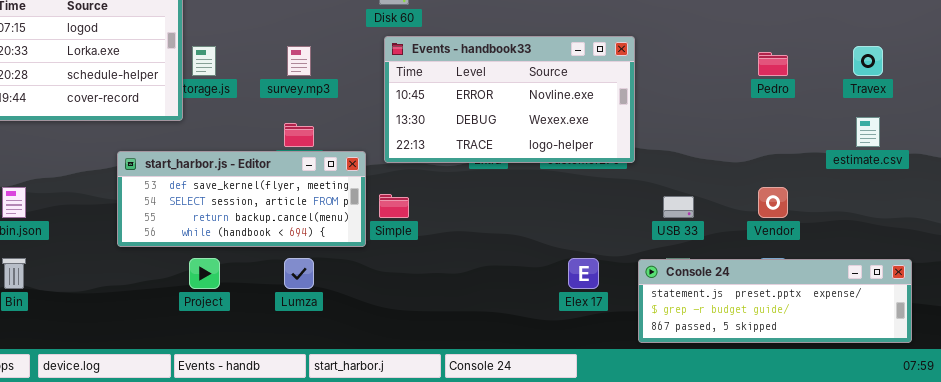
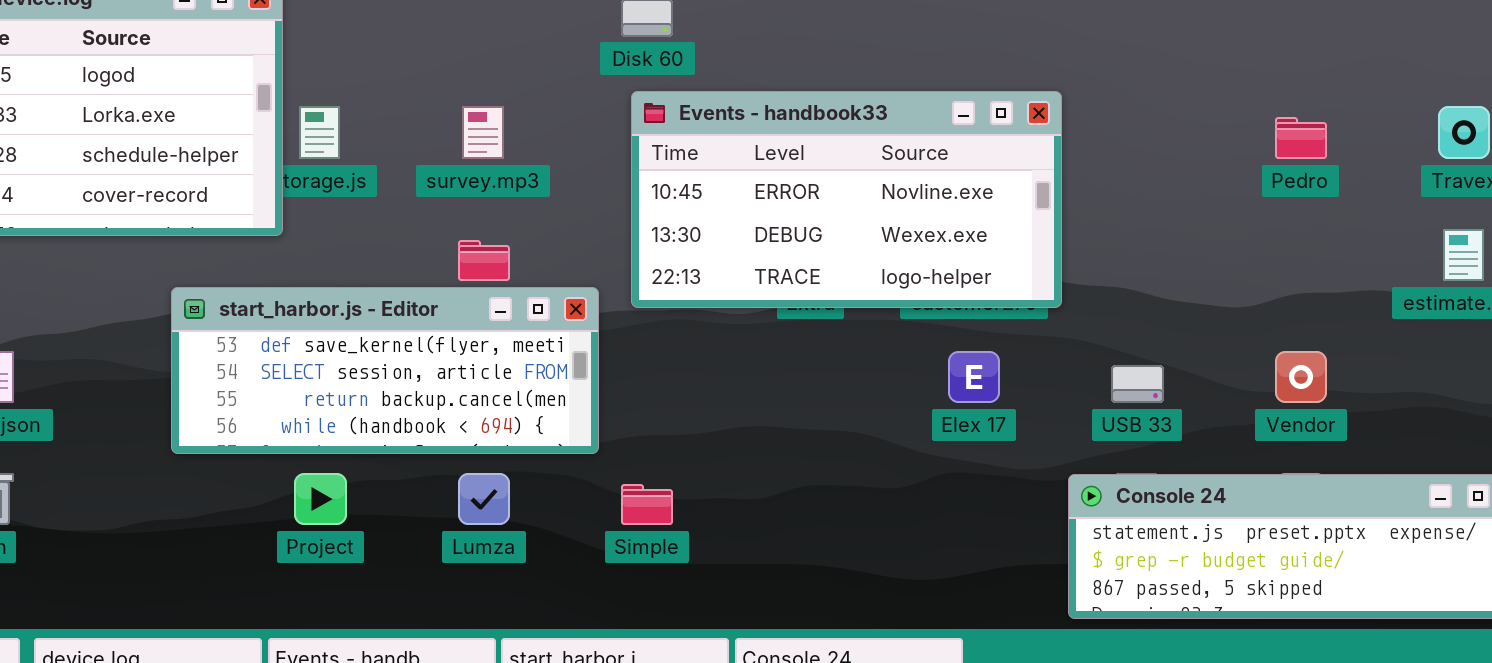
Simple: [379,194,409,218] -> [621,484,673,525], moved
Elex 17: [568,258,599,289] -> [948,351,1000,403], moved

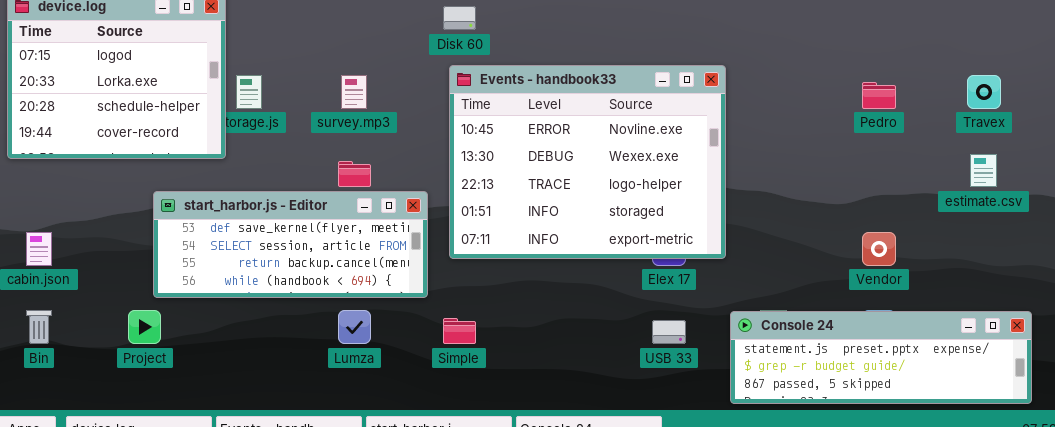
Events - handbook33: [631,91,1062,308] -> [449,65,726,259], resized
USB 33: [1111,365,1164,403] -> [652,320,686,344], moved
Project: [294,473,347,525] -> [128,310,161,344], moved

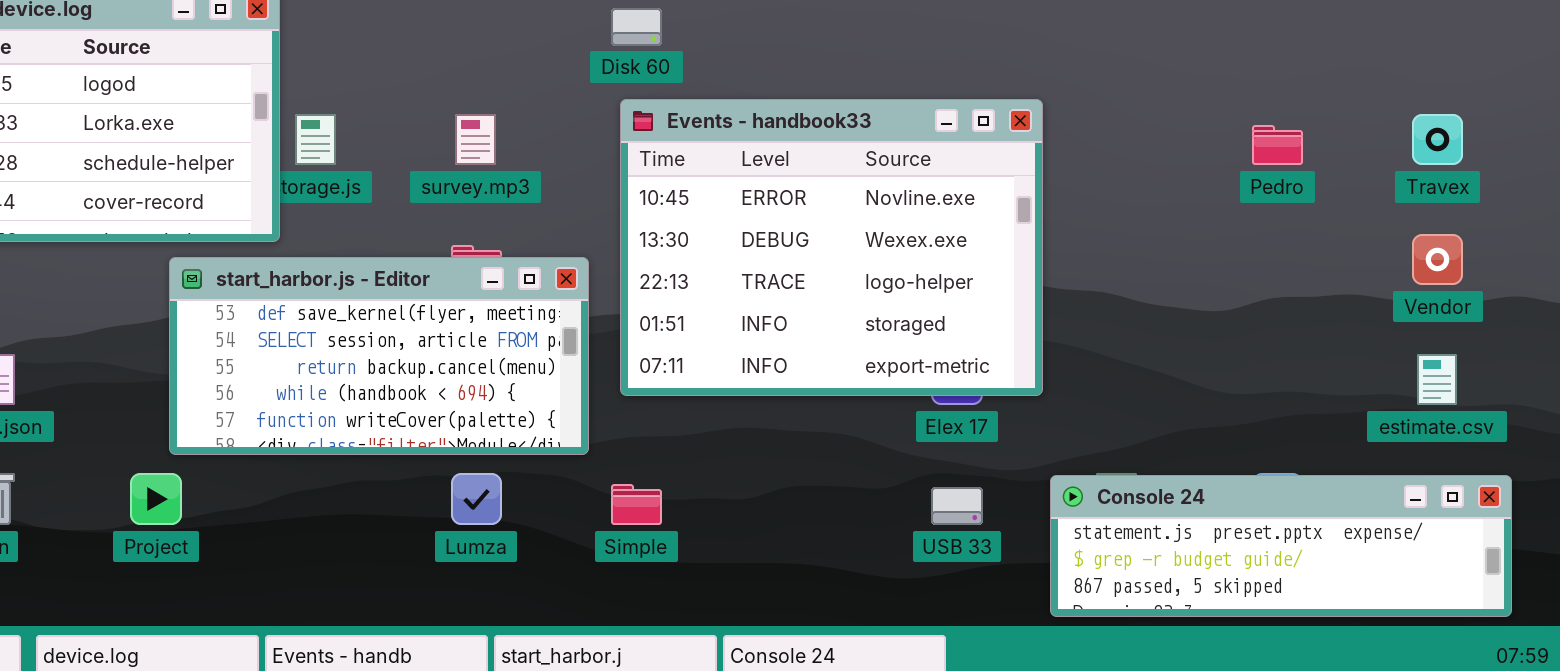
estimate.csv: [970,154,997,187] -> [1417,354,1457,405], moved
start_harbor.js - Editor: [153,191,428,298] -> [169,257,589,455], resized
Vendor: [862,232,896,266] -> [1412,234,1463,285], moved

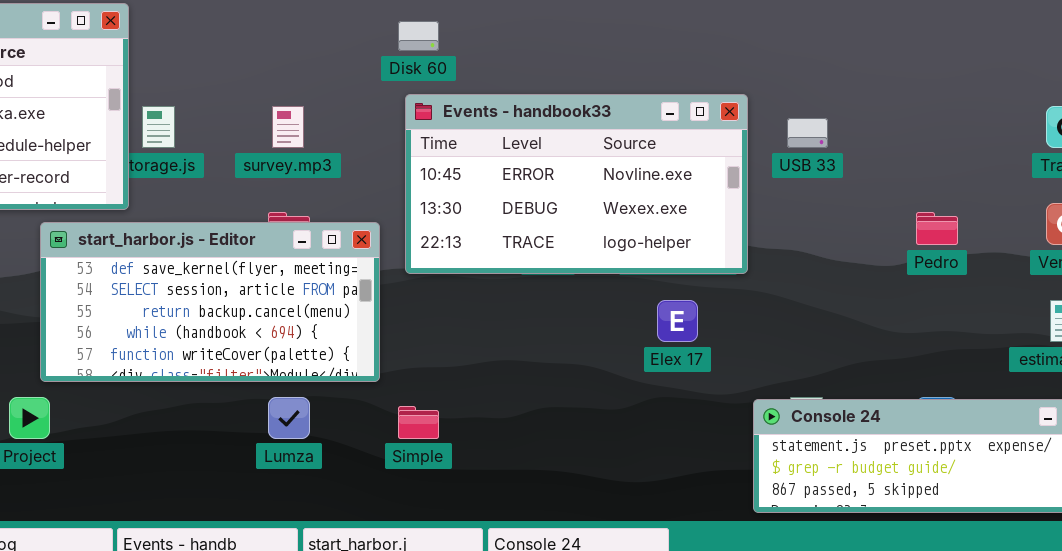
Events - handbook33: [620,99,1043,396] -> [405,94,748,274], resized
Pedro: [1252,125,1303,165] -> [916,212,958,245], moved
USB 33: [931,487,983,525] -> [787,118,828,148], moved

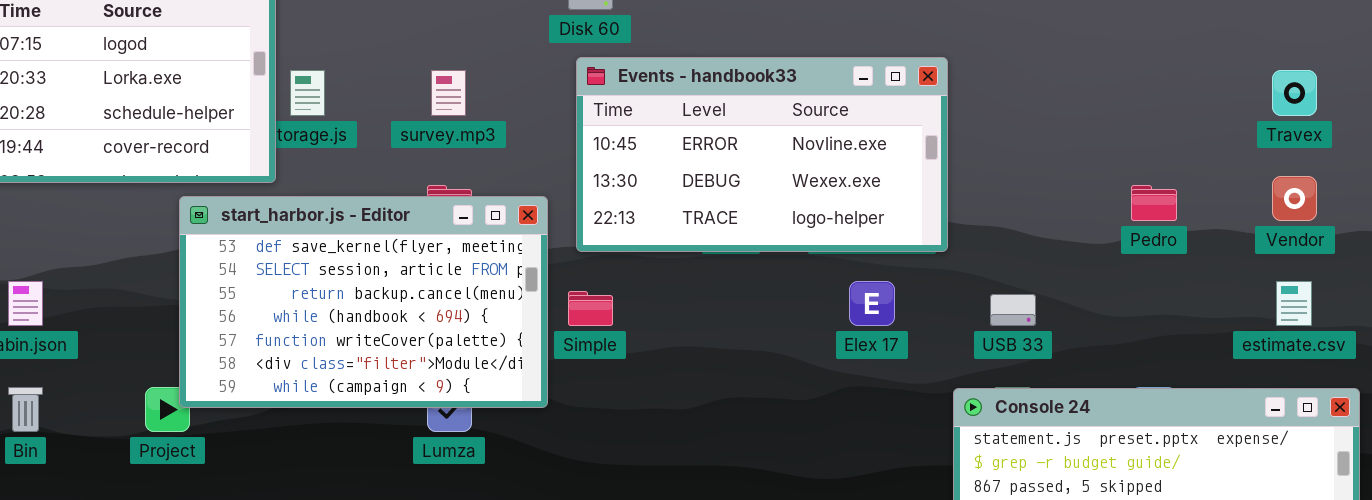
USB 33: [787,118,828,148] -> [990,294,1036,326], moved
start_harbor.js - Editor: [40,222,380,382] -> [179,196,548,408], resized
Simple: [398,406,439,439] -> [568,291,613,326], moved

